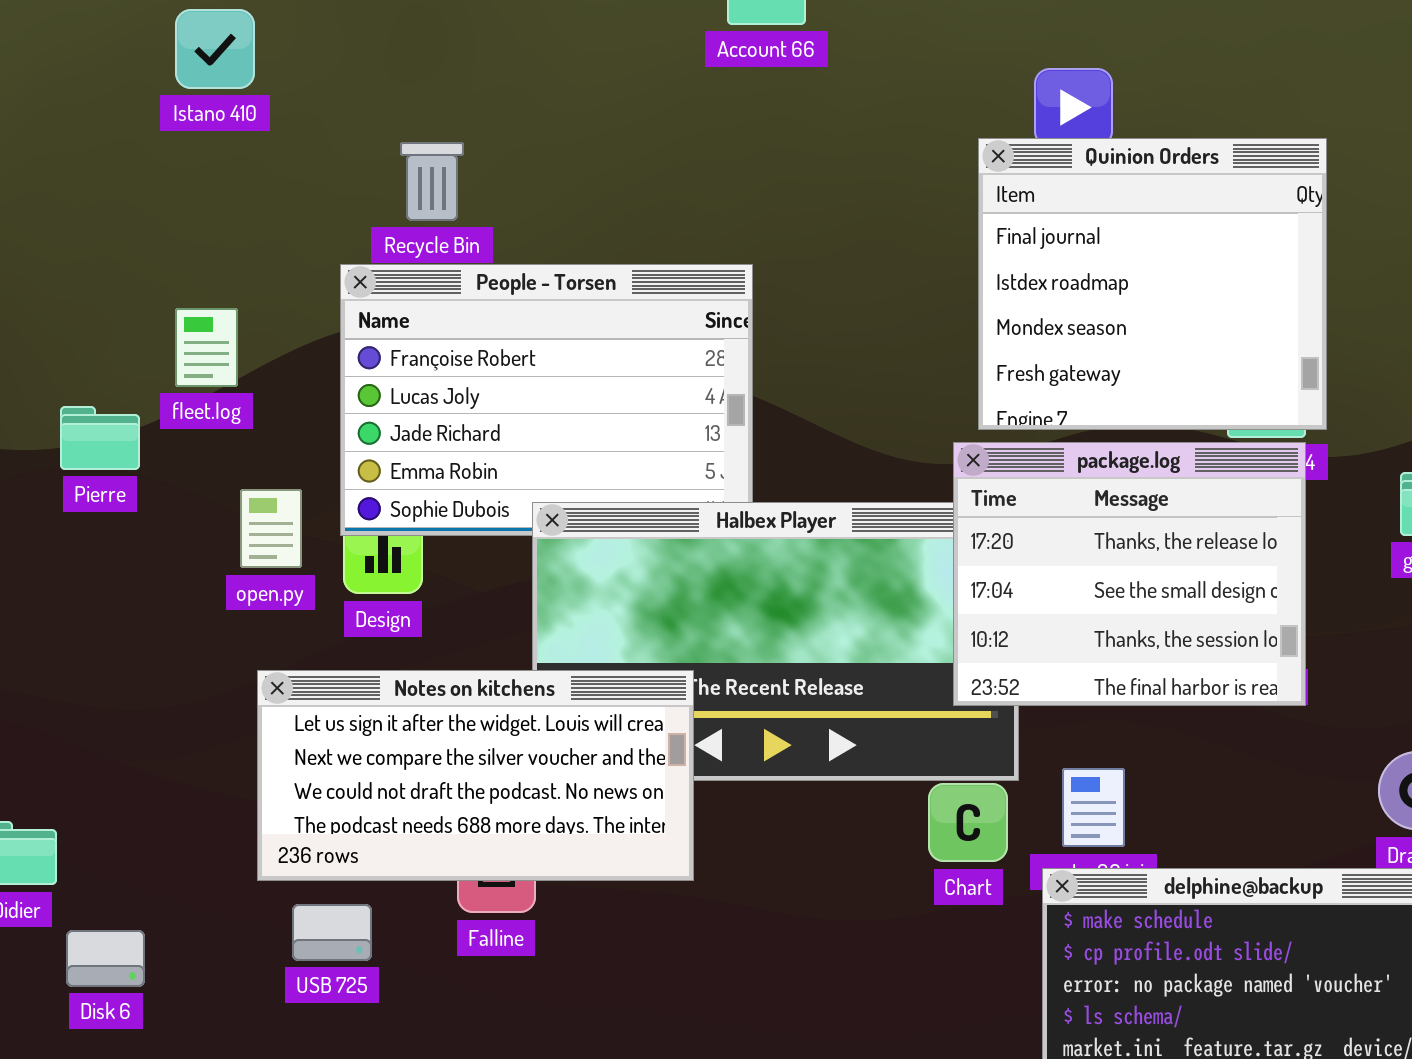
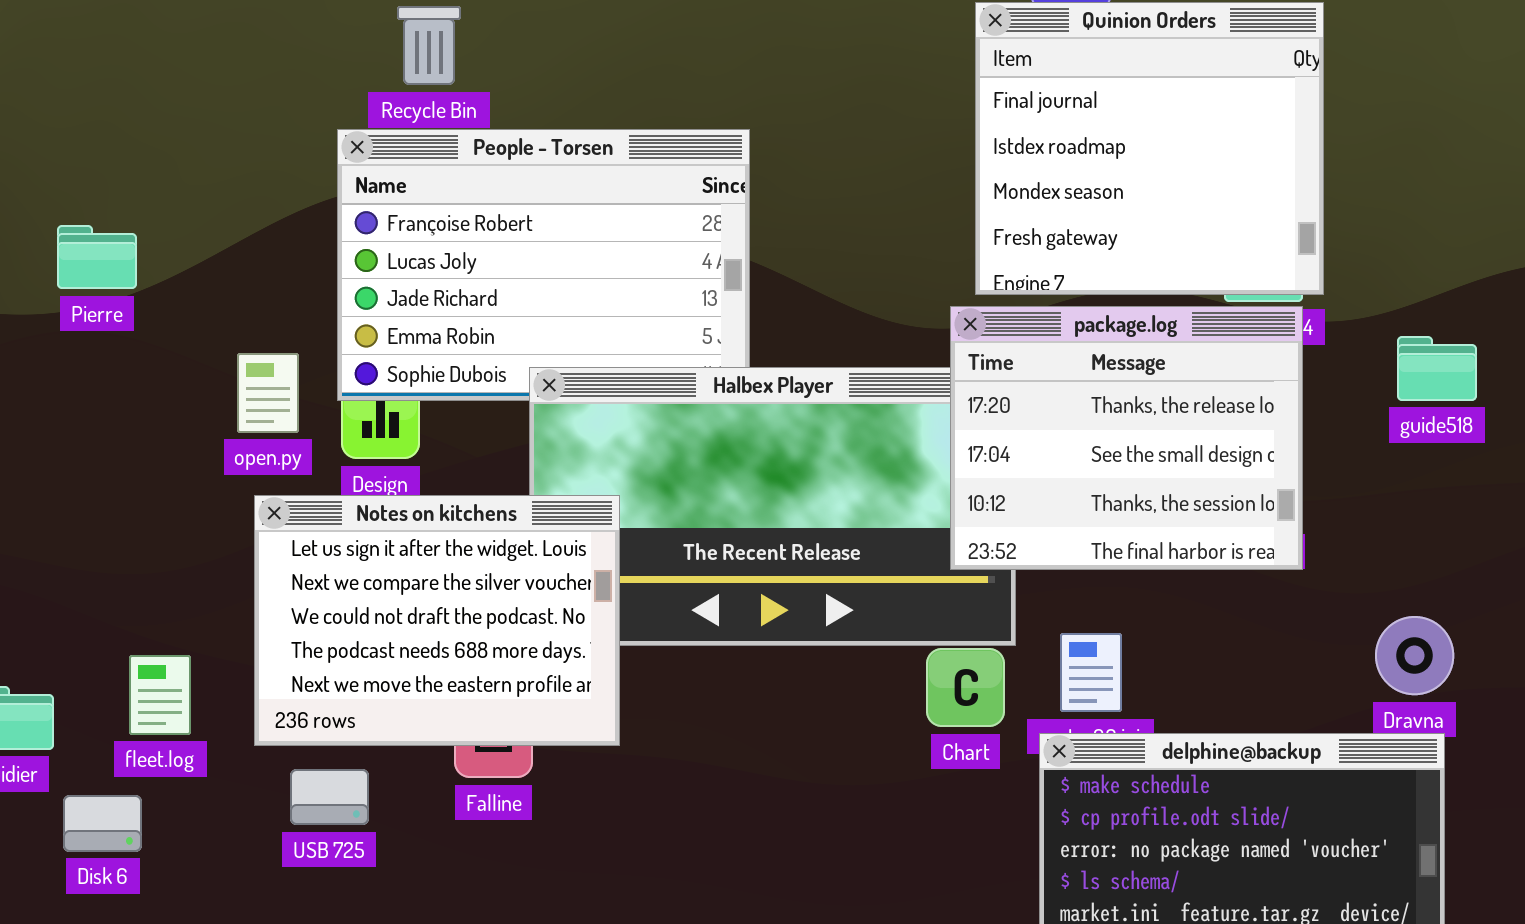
fleet.log: [175,308,238,387] -> [129,655,191,735], moved
Pierre: [60,406,140,470] -> [57,225,137,289], moved
Notes on kitchens: [257,670,694,881] -> [254,495,620,746], resized

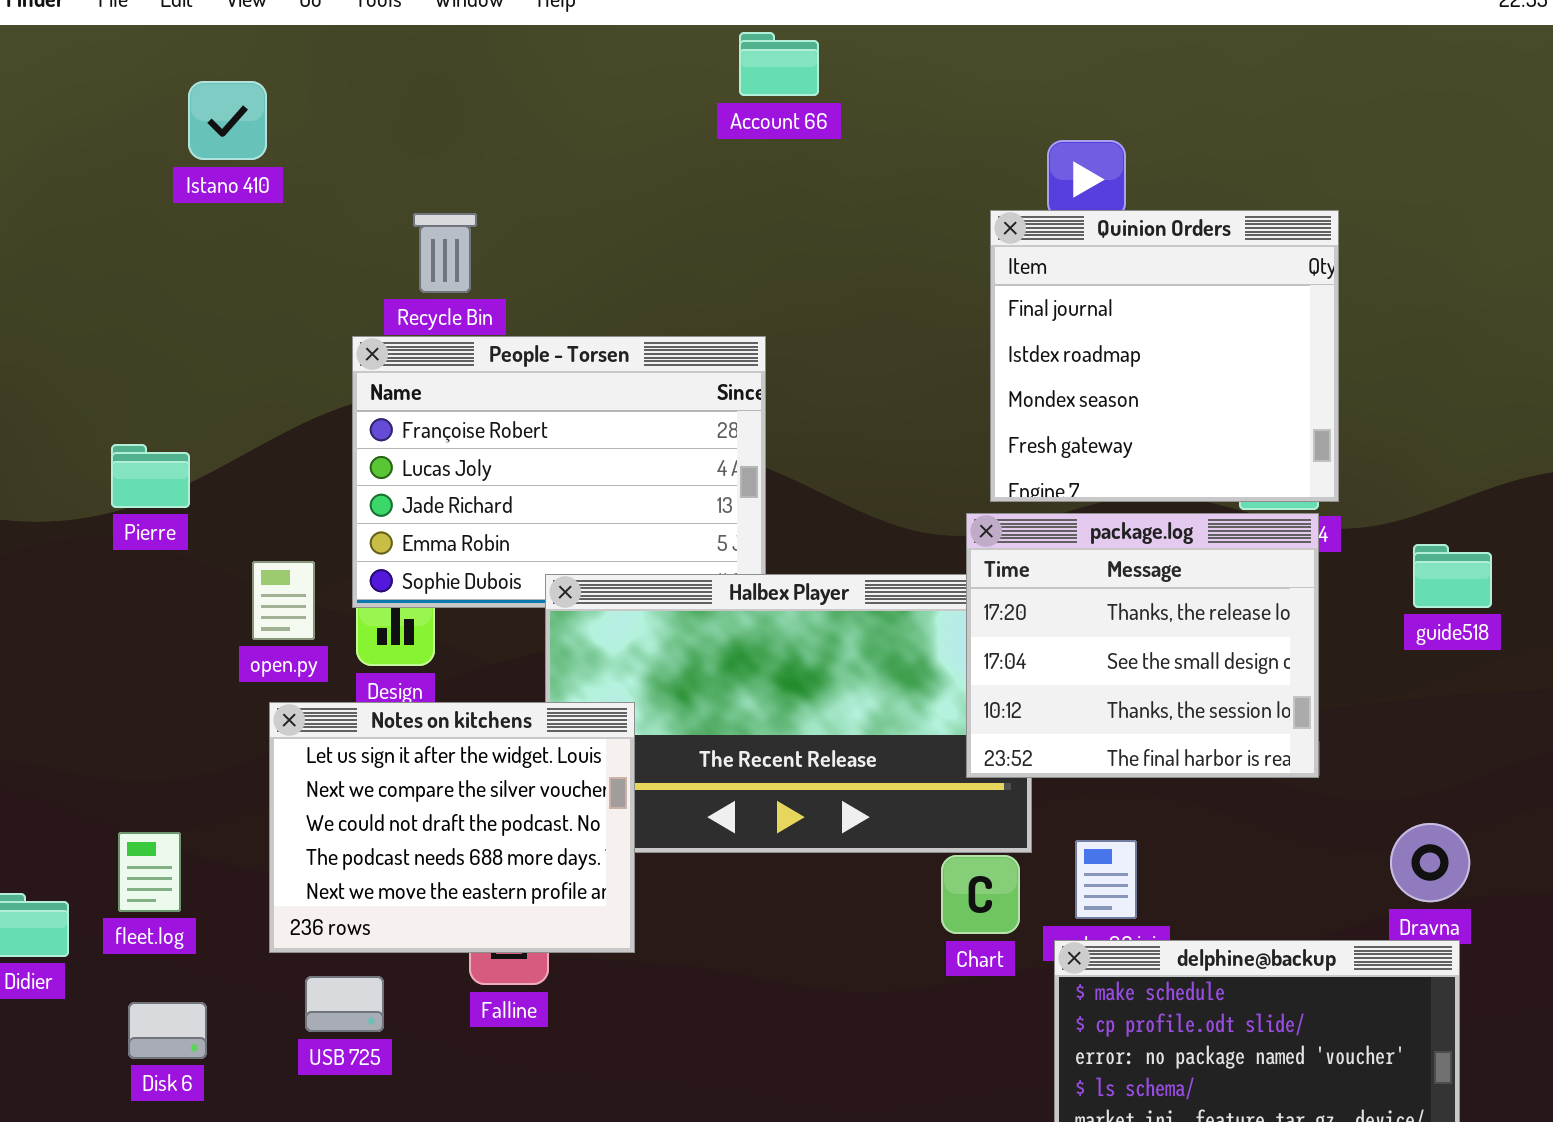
Pierre: [57,225,137,289] -> [111,444,190,508], moved
fleet.log: [129,655,191,735] -> [118,832,181,912], moved
Disk 6: [63,795,142,852] -> [128,1002,207,1059], moved

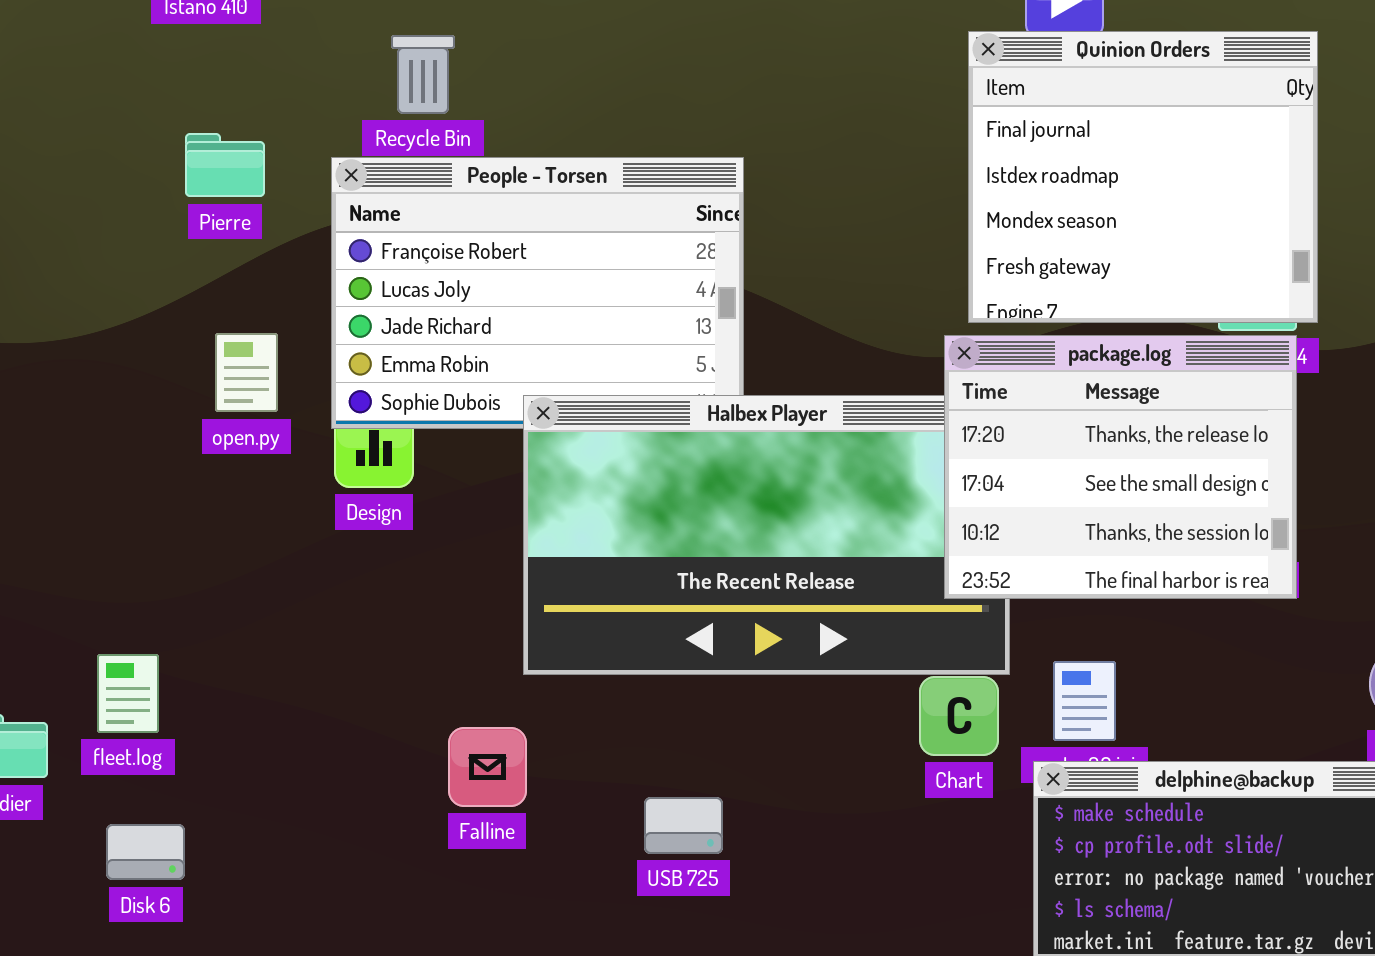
Pierre: [111,444,190,508] -> [185,133,265,197], moved
open.py: [252,561,315,640] -> [215,333,278,412], moved
Notes on kitchens: [269,702,635,953] -> none, closed
USB 725: [305,976,384,1032] -> [644,797,723,854], moved

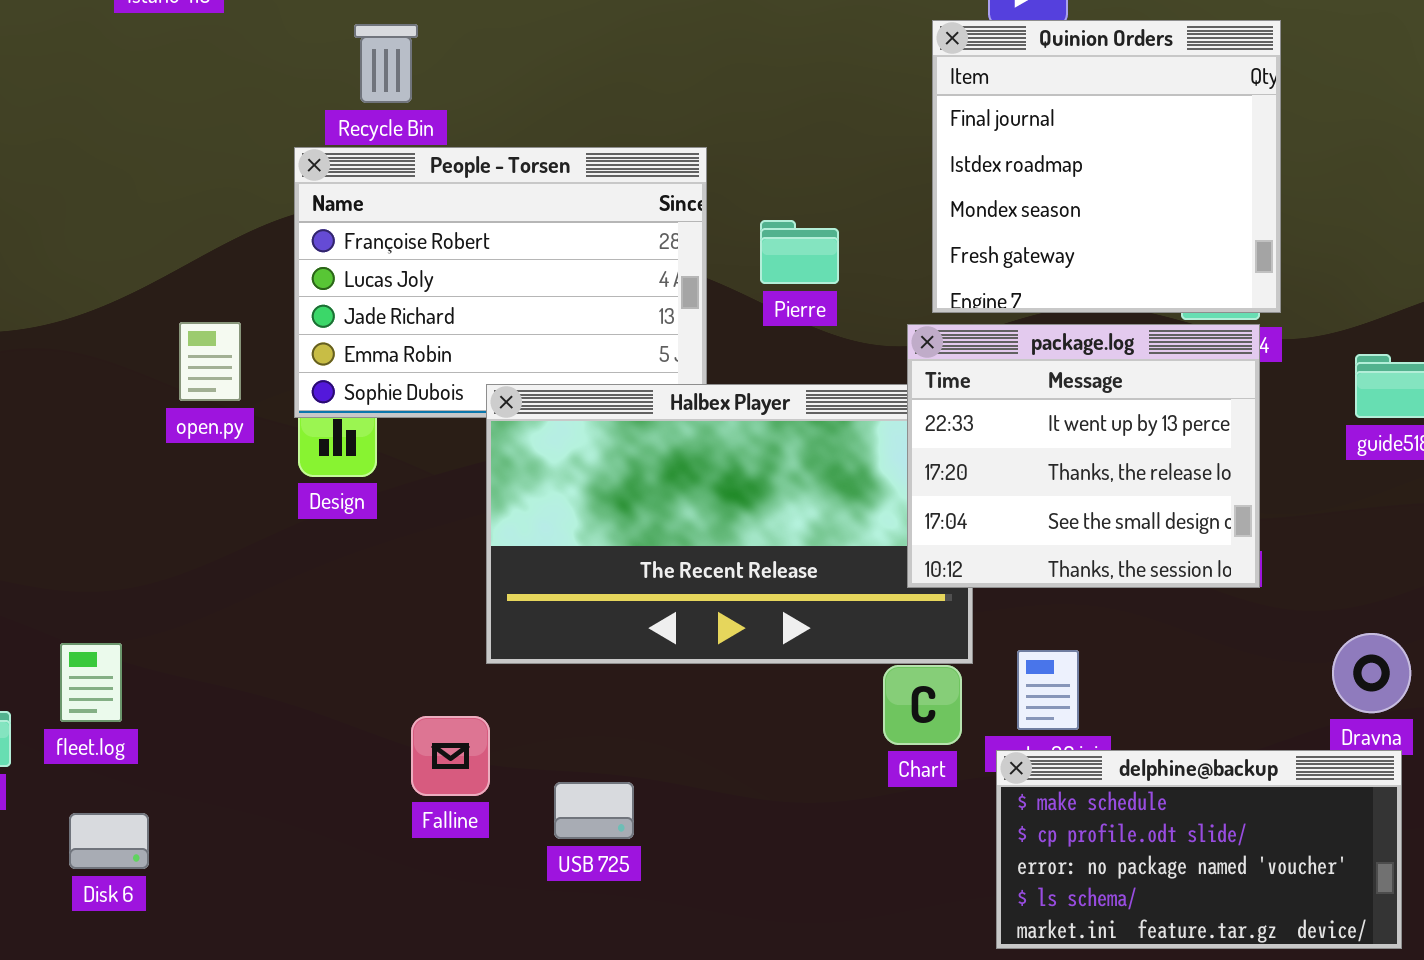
Pierre: [185,133,265,197] -> [760,220,839,284], moved
package.log: [944,335,1297,599] -> [907,324,1260,588], scrolled up 1 row
USB 725: [644,797,723,854] -> [554,782,634,839], moved

